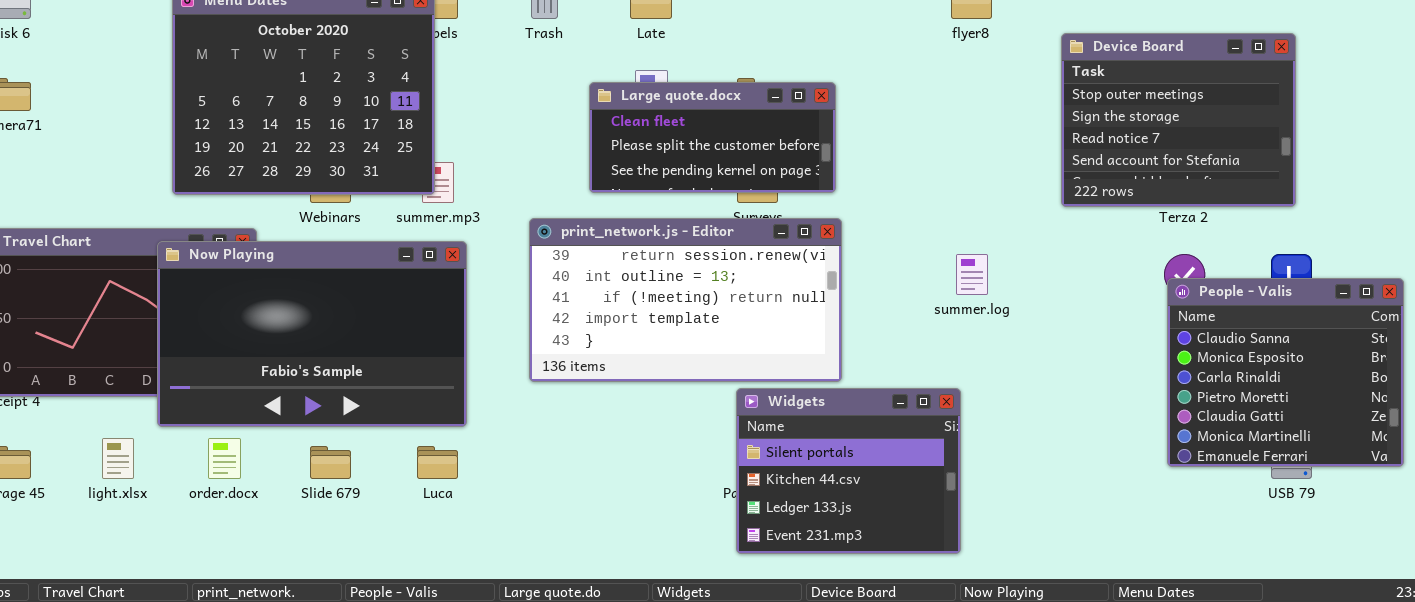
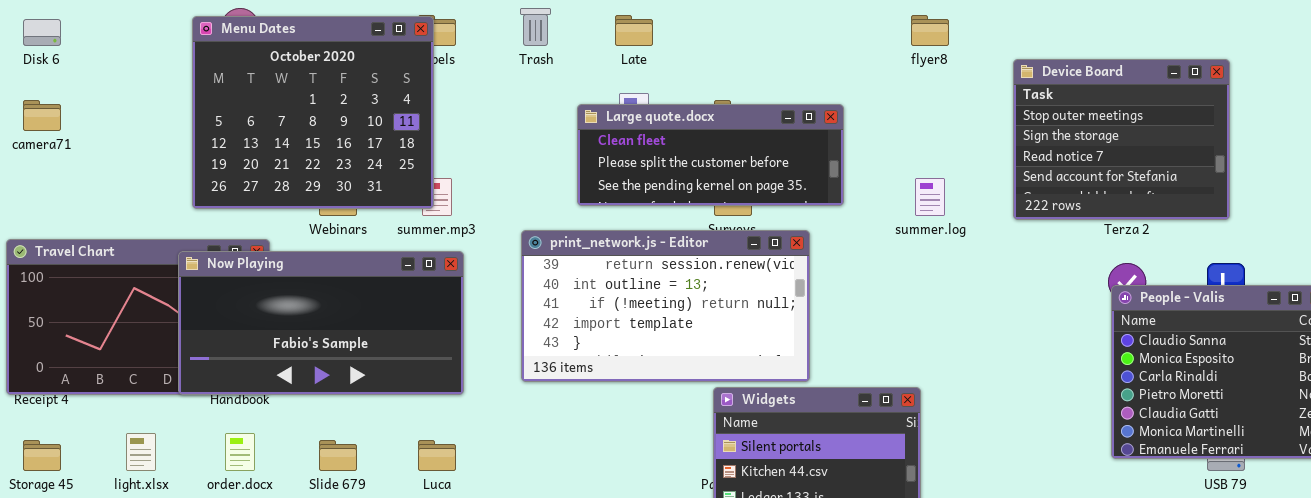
Large quote.docx: [589,82,836,193] -> [577,104,844,206], resized
Now Playing: [157,241,467,427] -> [178,251,464,395], resized
summer.log: [956,254,988,295] -> [915,178,945,216], moved

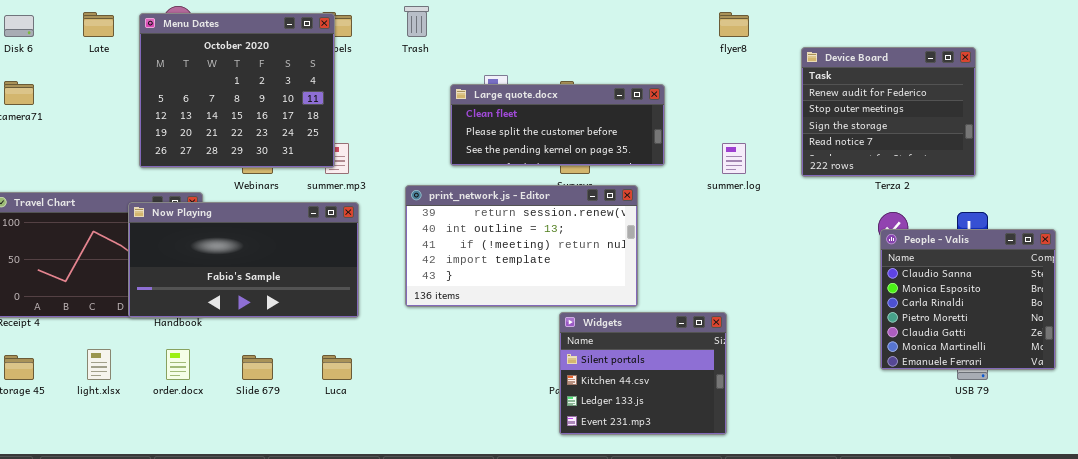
Late: [615,15,653,46] -> [83,12,114,37], moved
Device Board: [1013,59,1230,220] -> [801,47,976,177], scrolled up 1 row

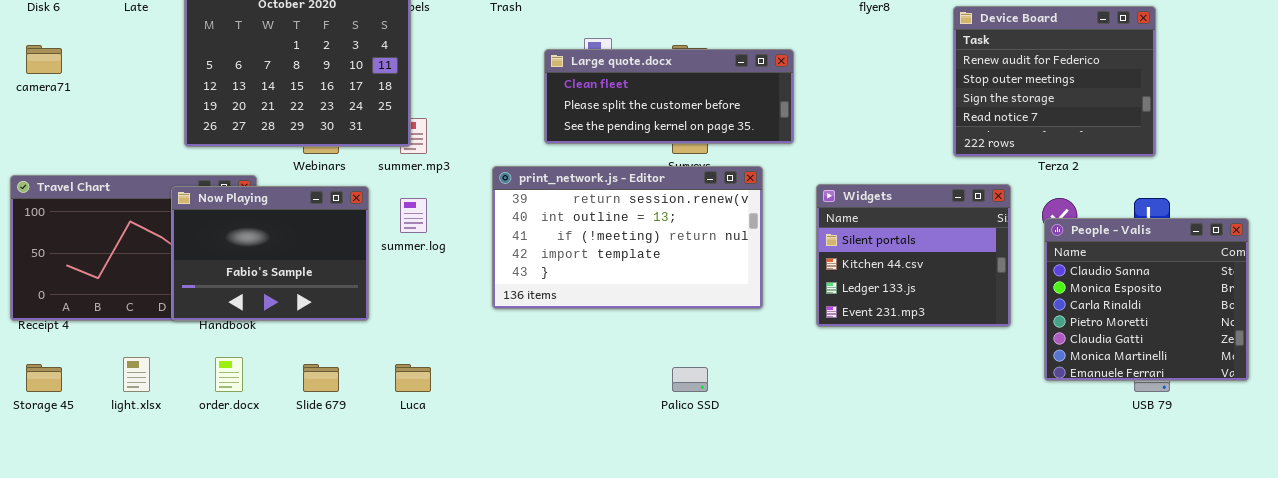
summer.log: [722,143,746,174] -> [400,198,427,233], moved
Now Playing: [128,202,359,318] -> [171,186,369,321], resized
Widgets: [559,312,727,435] -> [816,184,1011,327], moved

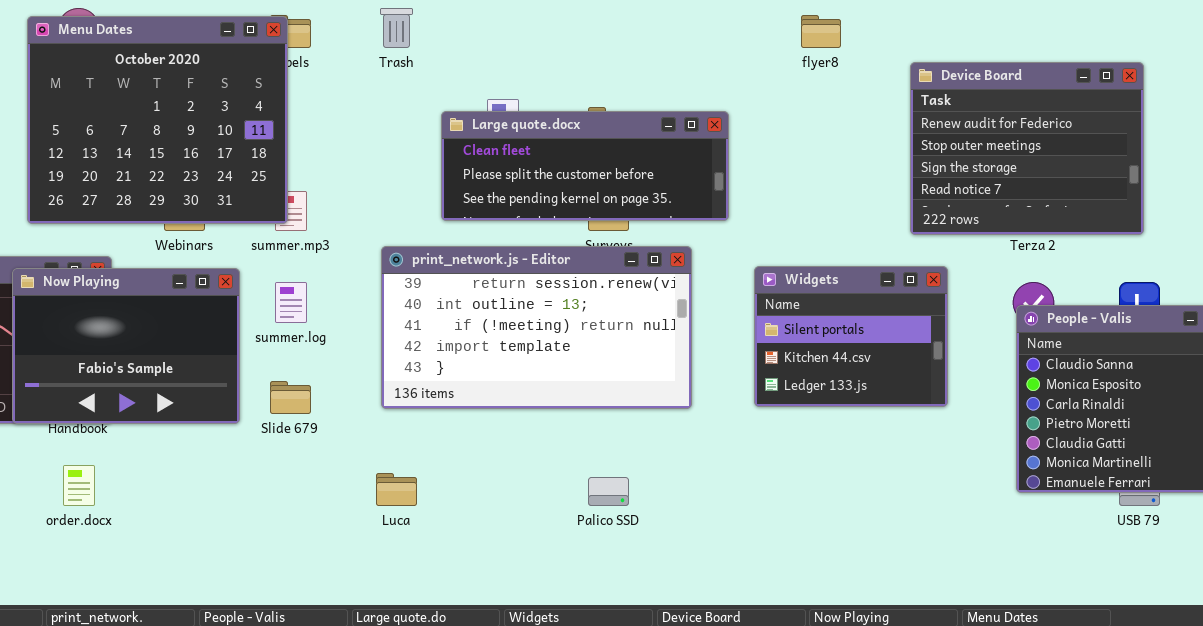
Widgets: [816,184,1011,327] -> [754,266,948,407], resized
Slide 679: [303,364,339,392] -> [270,381,311,414], moved
Luca: [395,364,431,392] -> [376,473,417,506], moved

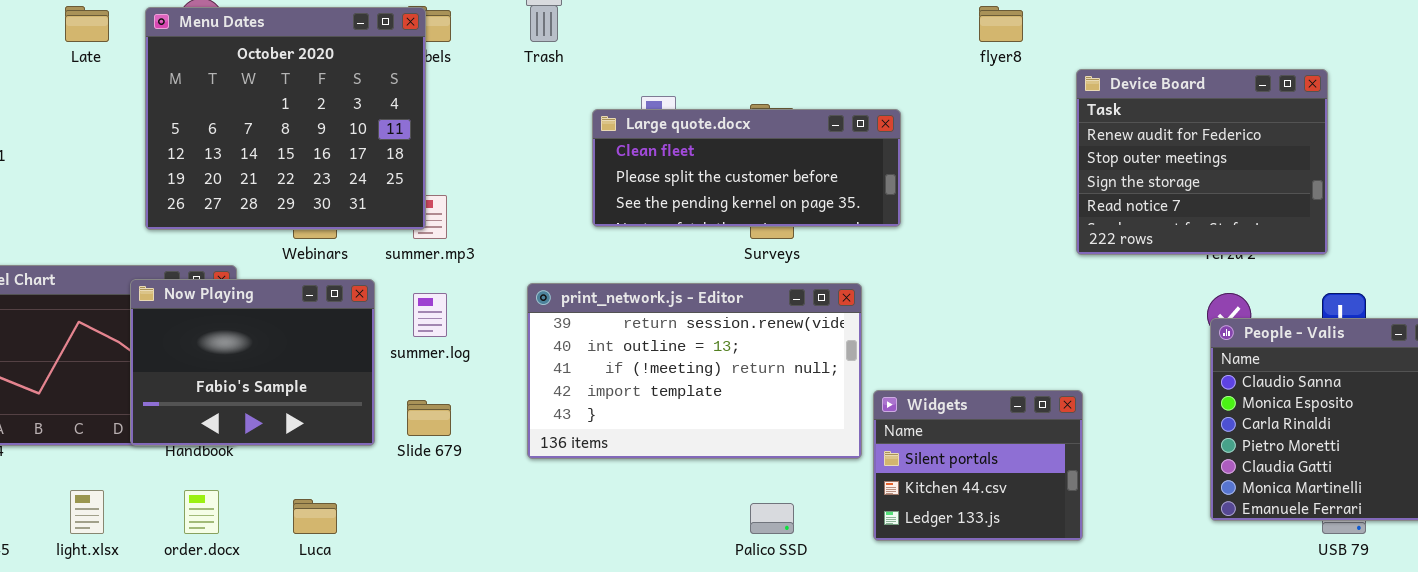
Device Board: [910,62,1144,235] -> [1076,69,1328,255], moved
print_network.js - Editor: [381,246,692,409] -> [527,283,862,459], moved
Widgets: [754,266,948,407] -> [873,390,1083,541], moved
Luca: [376,473,417,506] -> [293,499,337,534], moved

